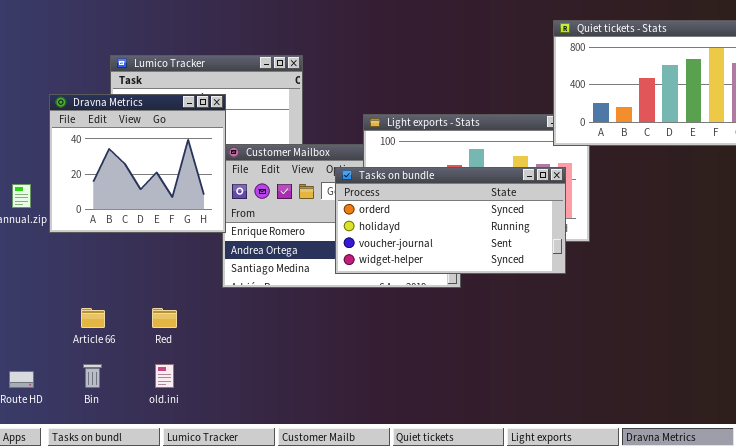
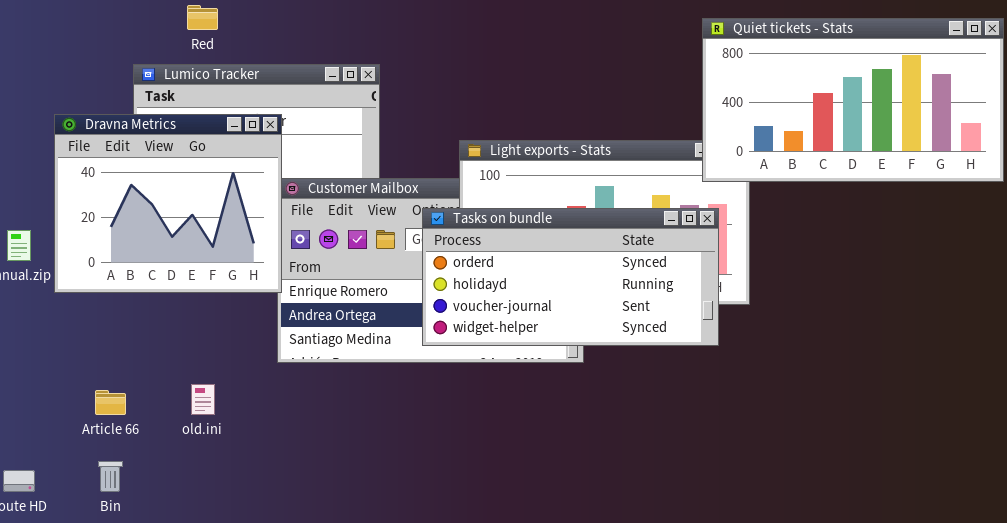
Red: [152,308,177,328] -> [187,5,218,30], moved
old.ini: [155,364,174,388] -> [191,384,215,415], moved

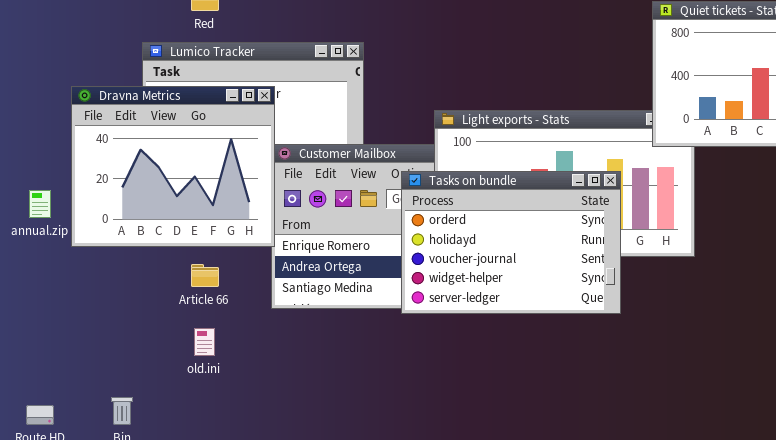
Tasks on bundle: [422,208,719,346] -> [401,171,621,314], resized
Article 66: [95,390,126,415] -> [191,264,219,287], moved

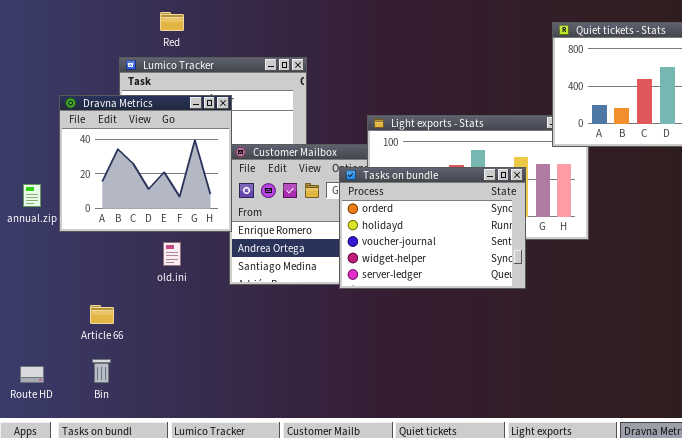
Article 66: [191,264,219,287] -> [90,305,114,324], moved
old.ini: [194,328,215,356] -> [163,242,181,266], moved

